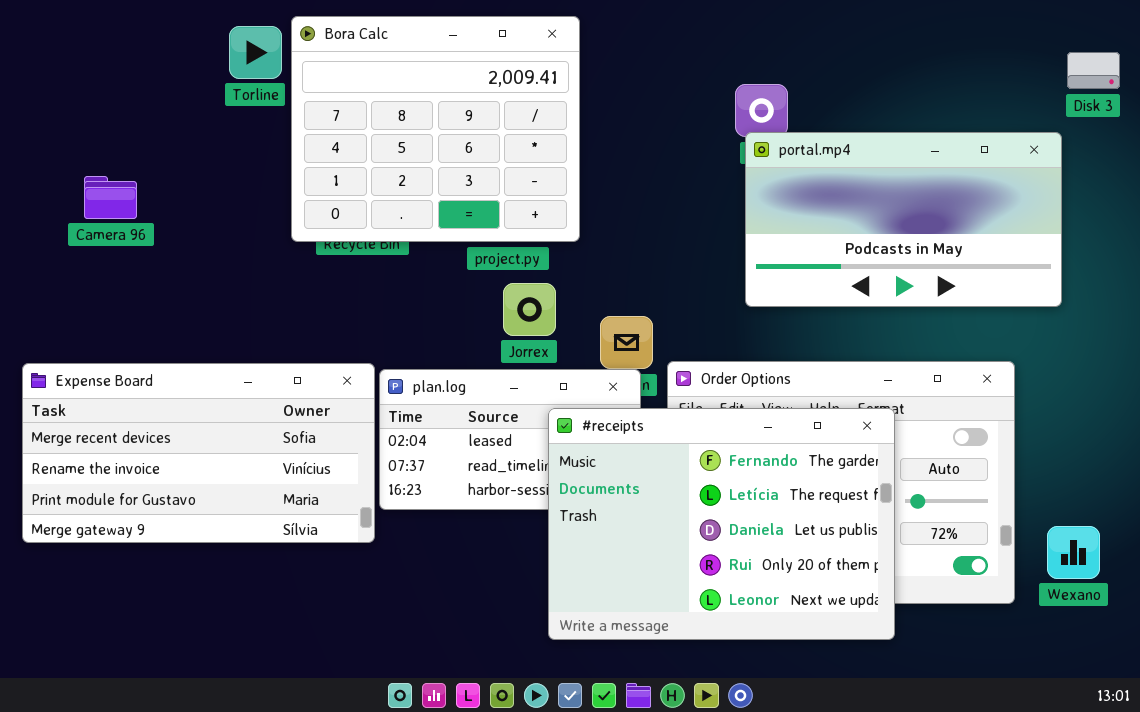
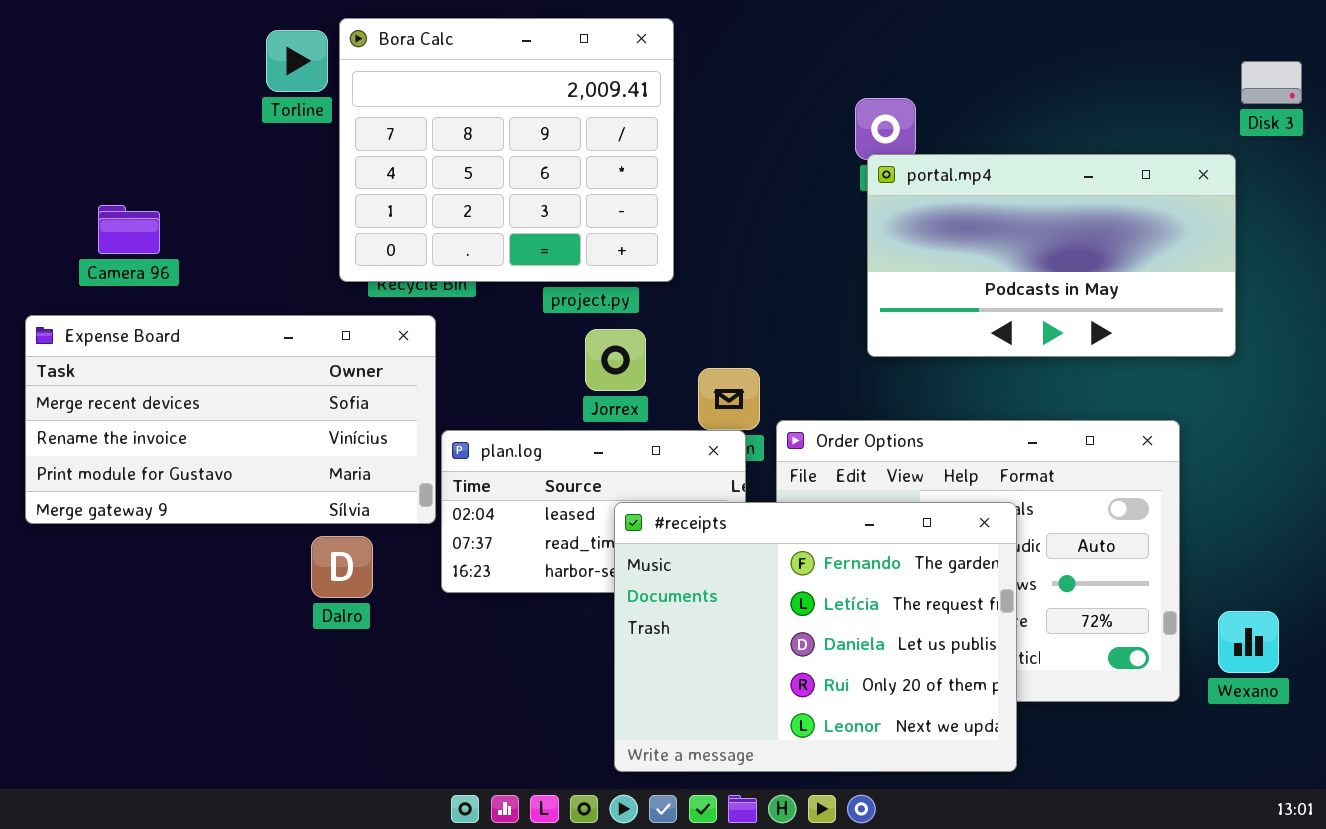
Expense Board: [22,363,375,543] -> [25,315,436,524], moved
#receipts: [548,408,895,640] -> [614,502,1017,772], moved

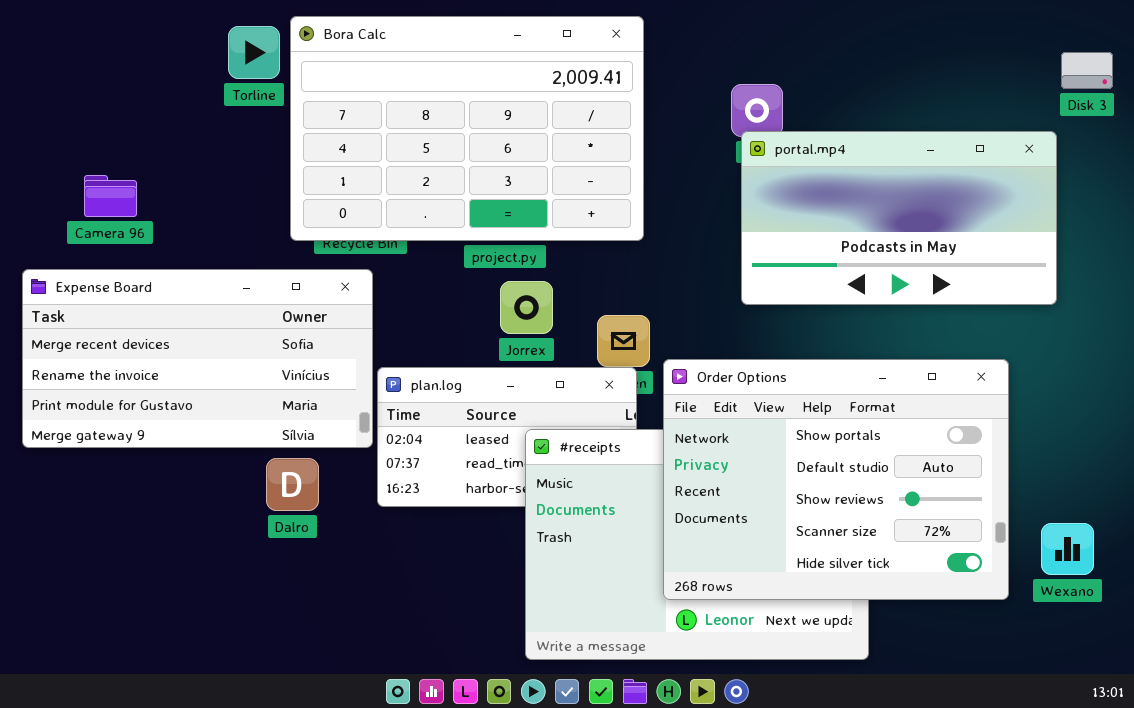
Bora Calc: [339,18,674,282] -> [290,16,644,241], resized
Order Options: [776,420,1180,702] -> [663,359,1009,600], raised

